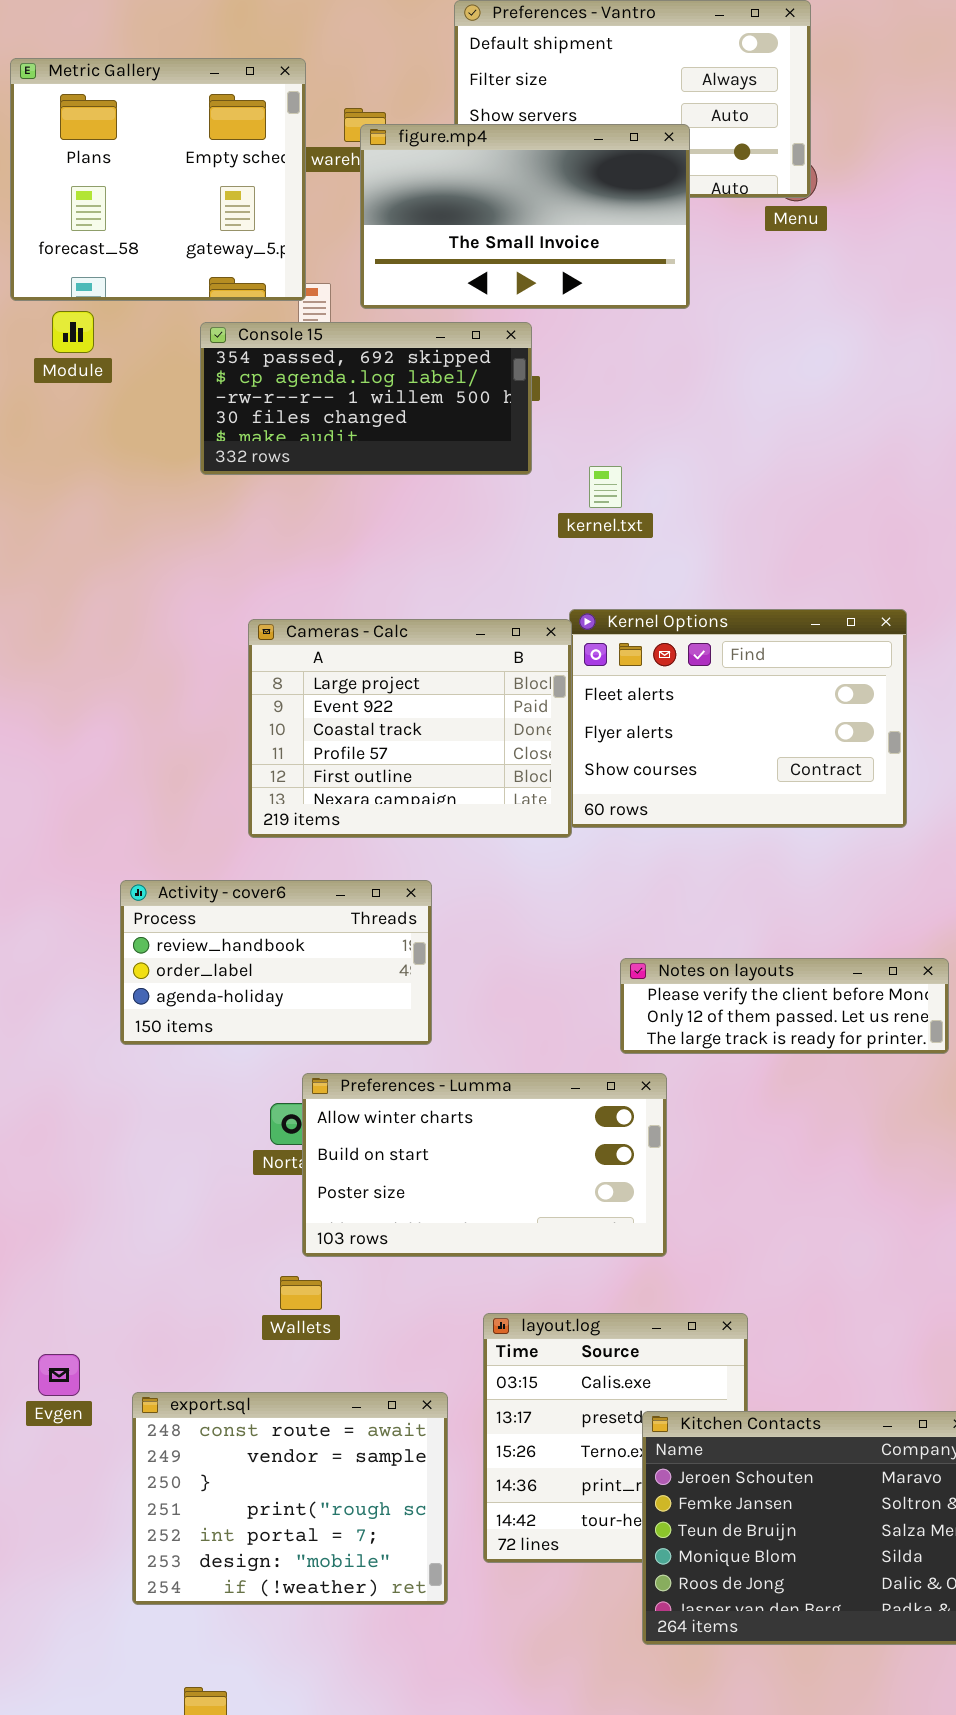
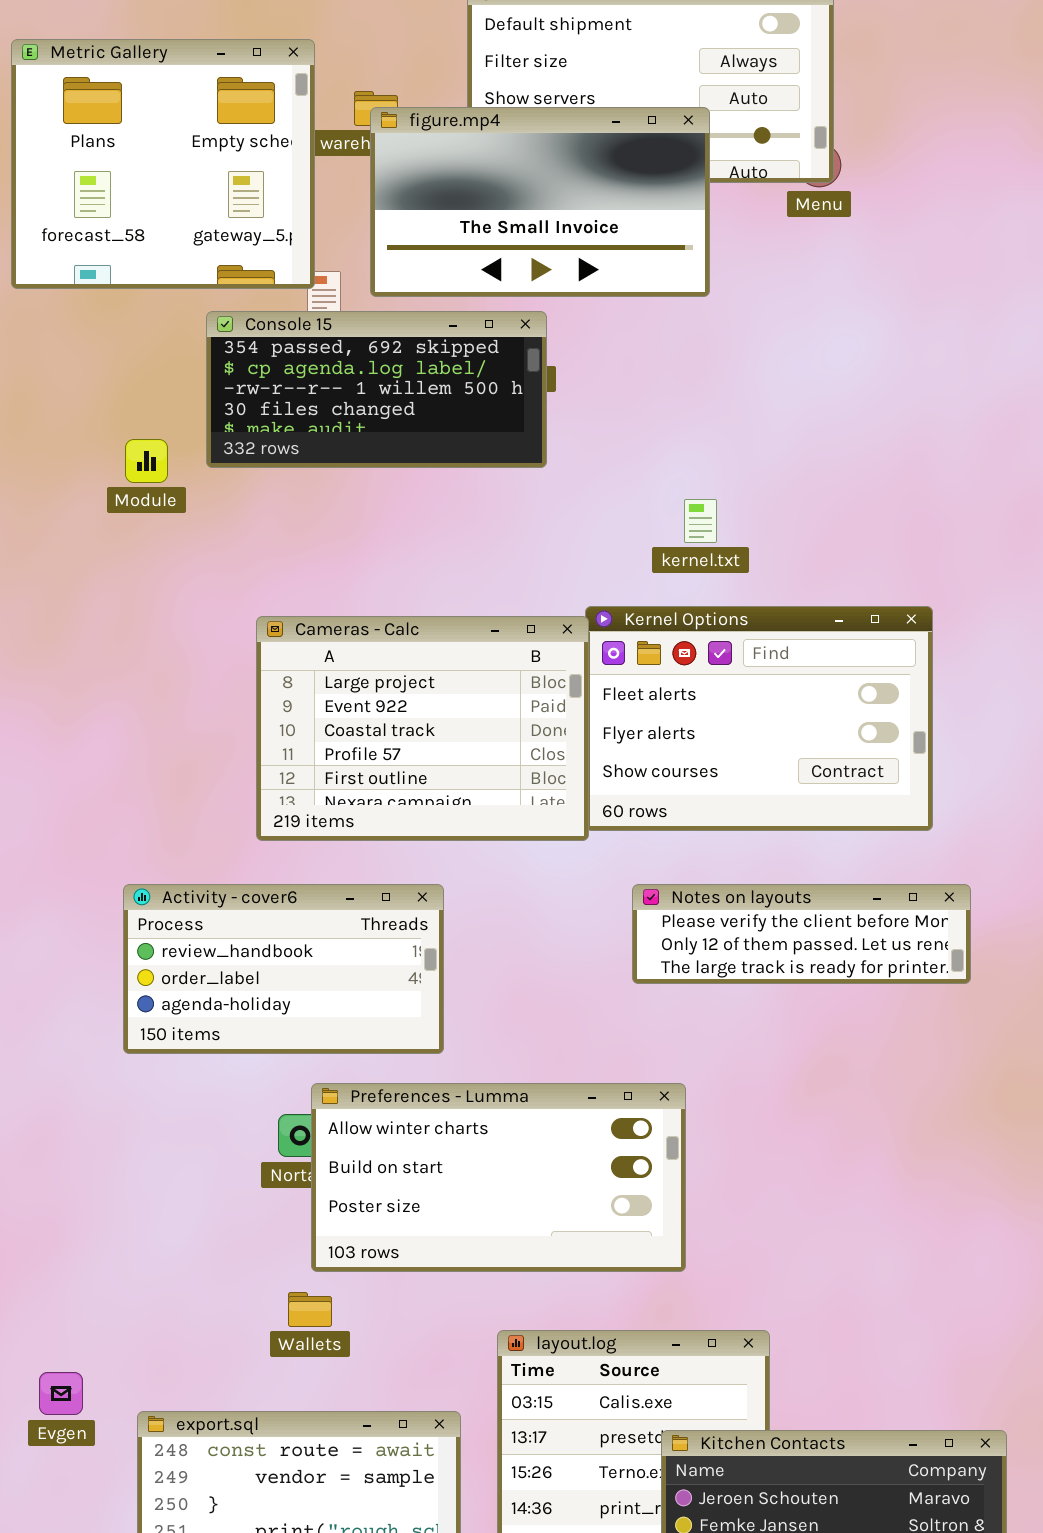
Module: [52,311,94,353] -> [125,439,168,483], moved
kernel.txt: [589,466,622,508] -> [684,499,717,543], moved
Notes on layouts: [620,958,949,1054] -> [632,884,971,984], moved

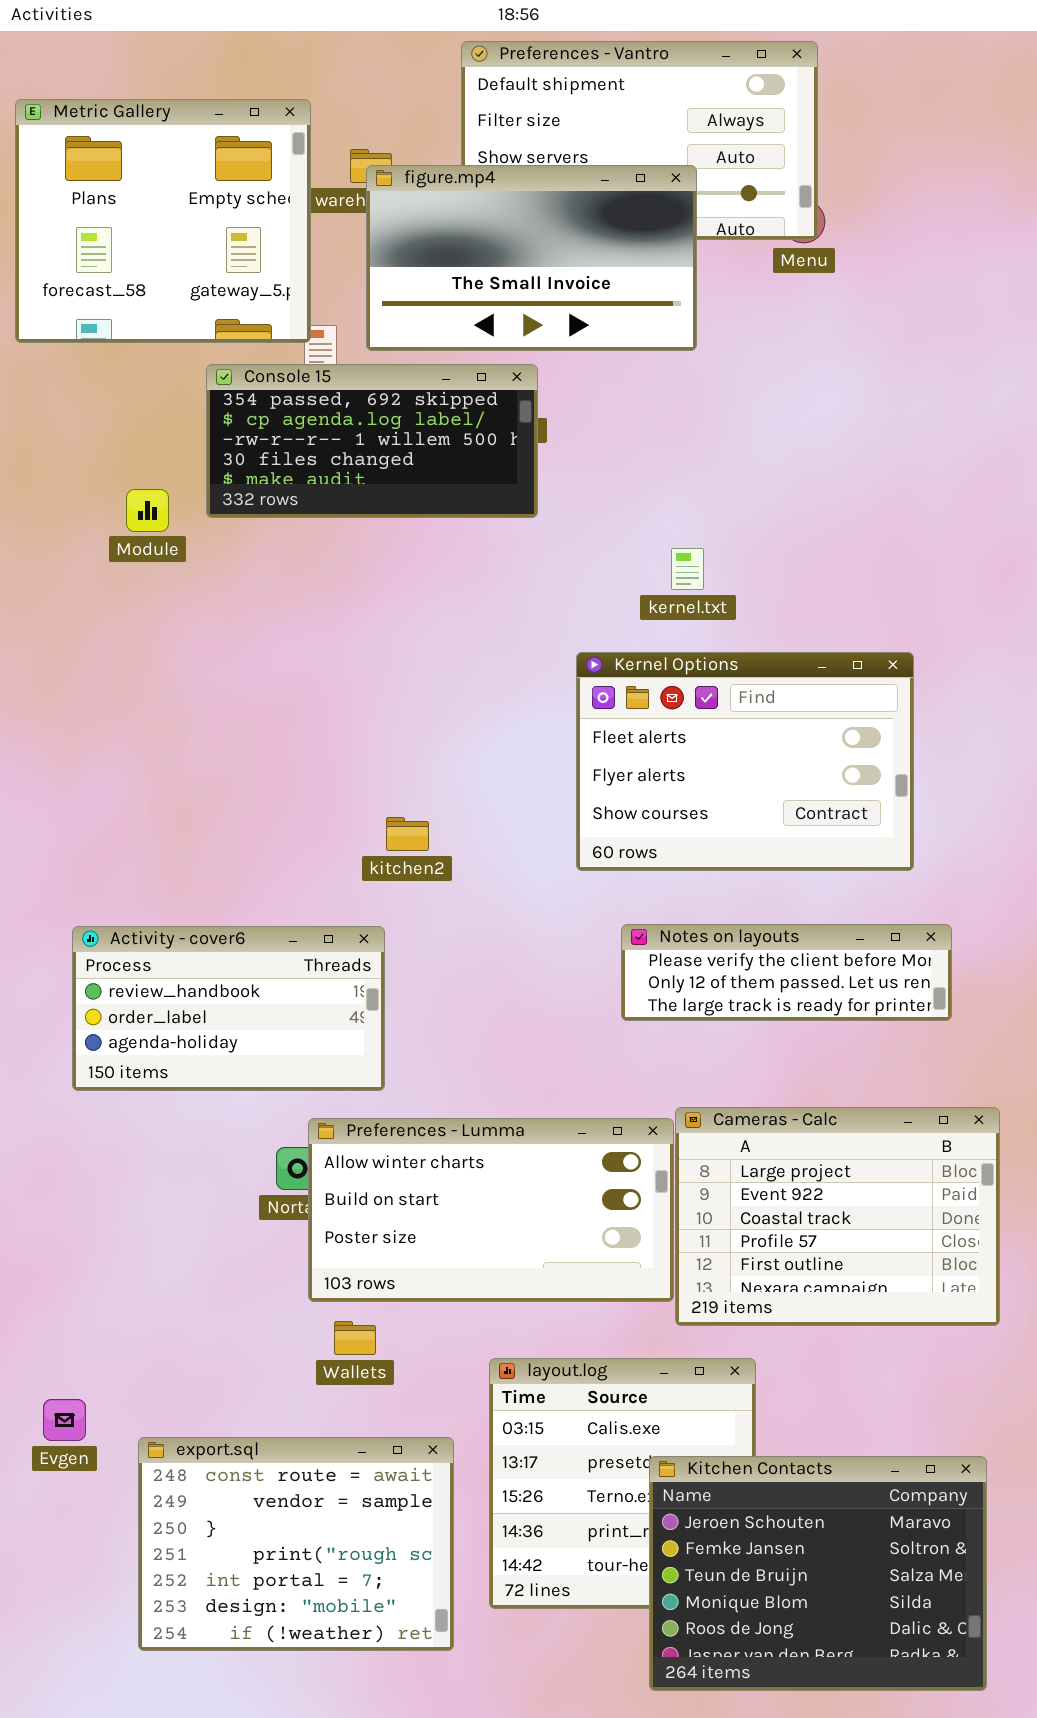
Cameras - Calc: [256,616,589,841] -> [675,1107,1000,1326], moved
Activity - cover6: [123,884,444,1054] -> [72,926,385,1091], moved
Wallets: [288,1292,332,1327] -> [334,1321,376,1355], moved

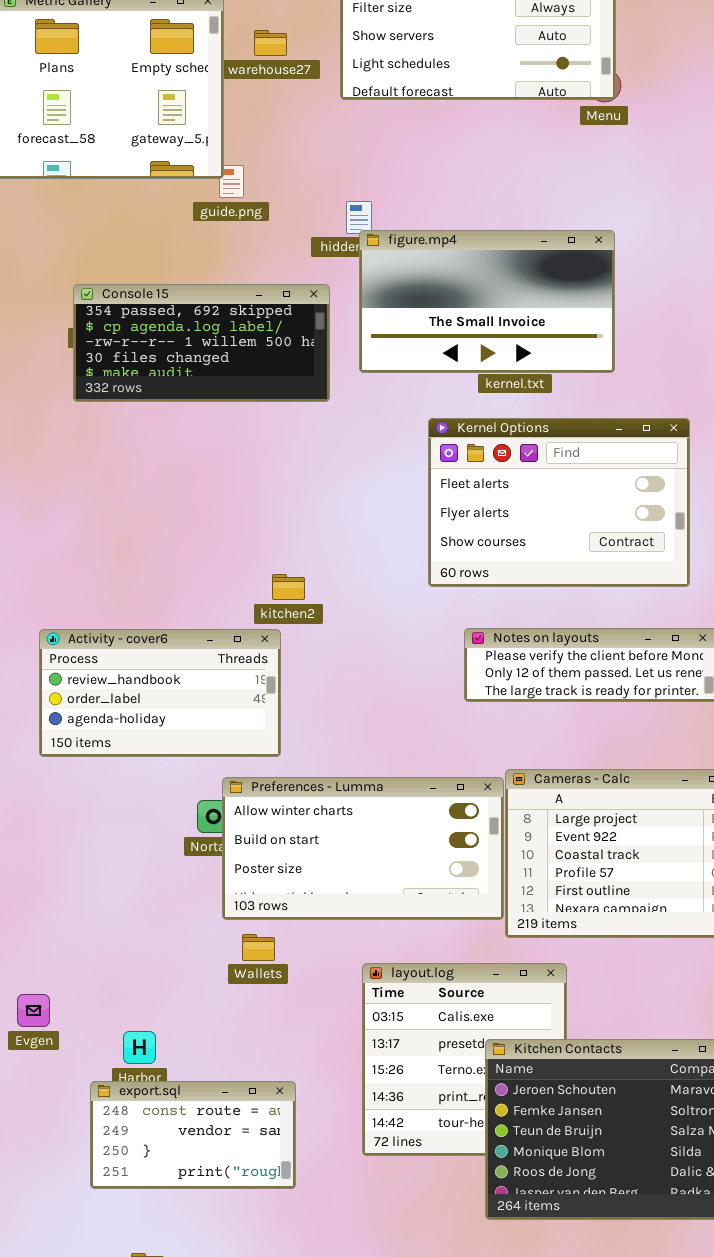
figure.mp4: [366,165,697,351] -> [359,230,615,373], moved
Console 15: [206,364,538,518] -> [73,284,330,402], moved
kitchen2: [386,817,429,851] -> [272,574,305,600], moved
export.sql: [138,1437,454,1651] -> [90,1081,296,1189], resized

